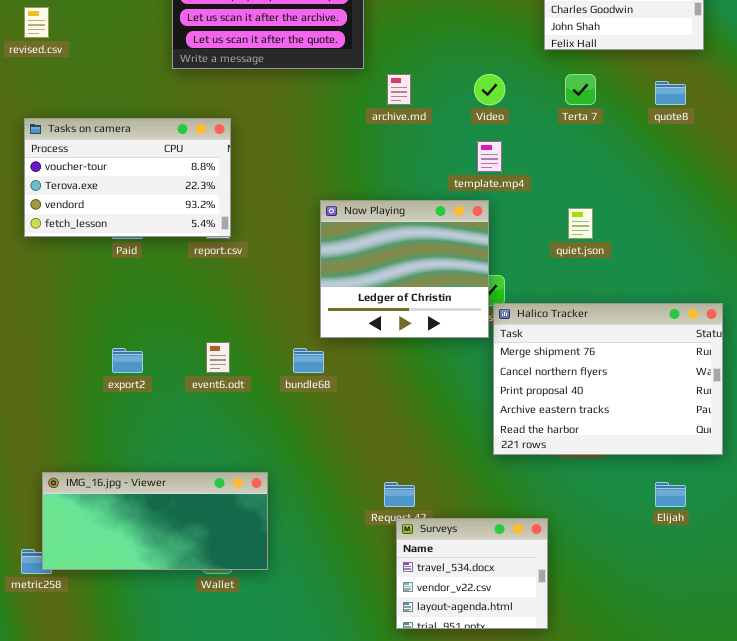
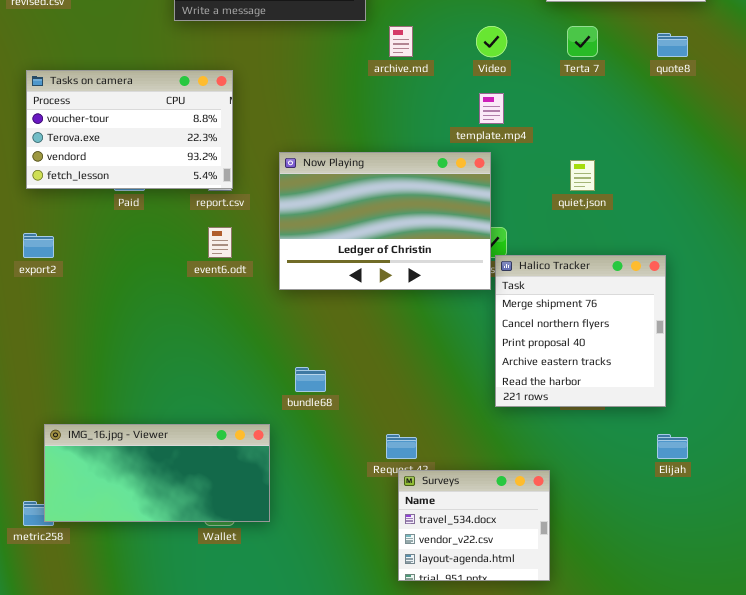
Now Playing: [320,200,489,338] -> [279,152,491,290], resized
Halico Tracker: [493,303,723,455] -> [495,255,666,407], resized
event6.odt: [206,342,230,373] -> [208,227,232,258], moved
export2: [112,348,143,373] -> [23,233,54,258], moved
bundle68: [293,348,324,373] -> [295,367,326,392], moved

